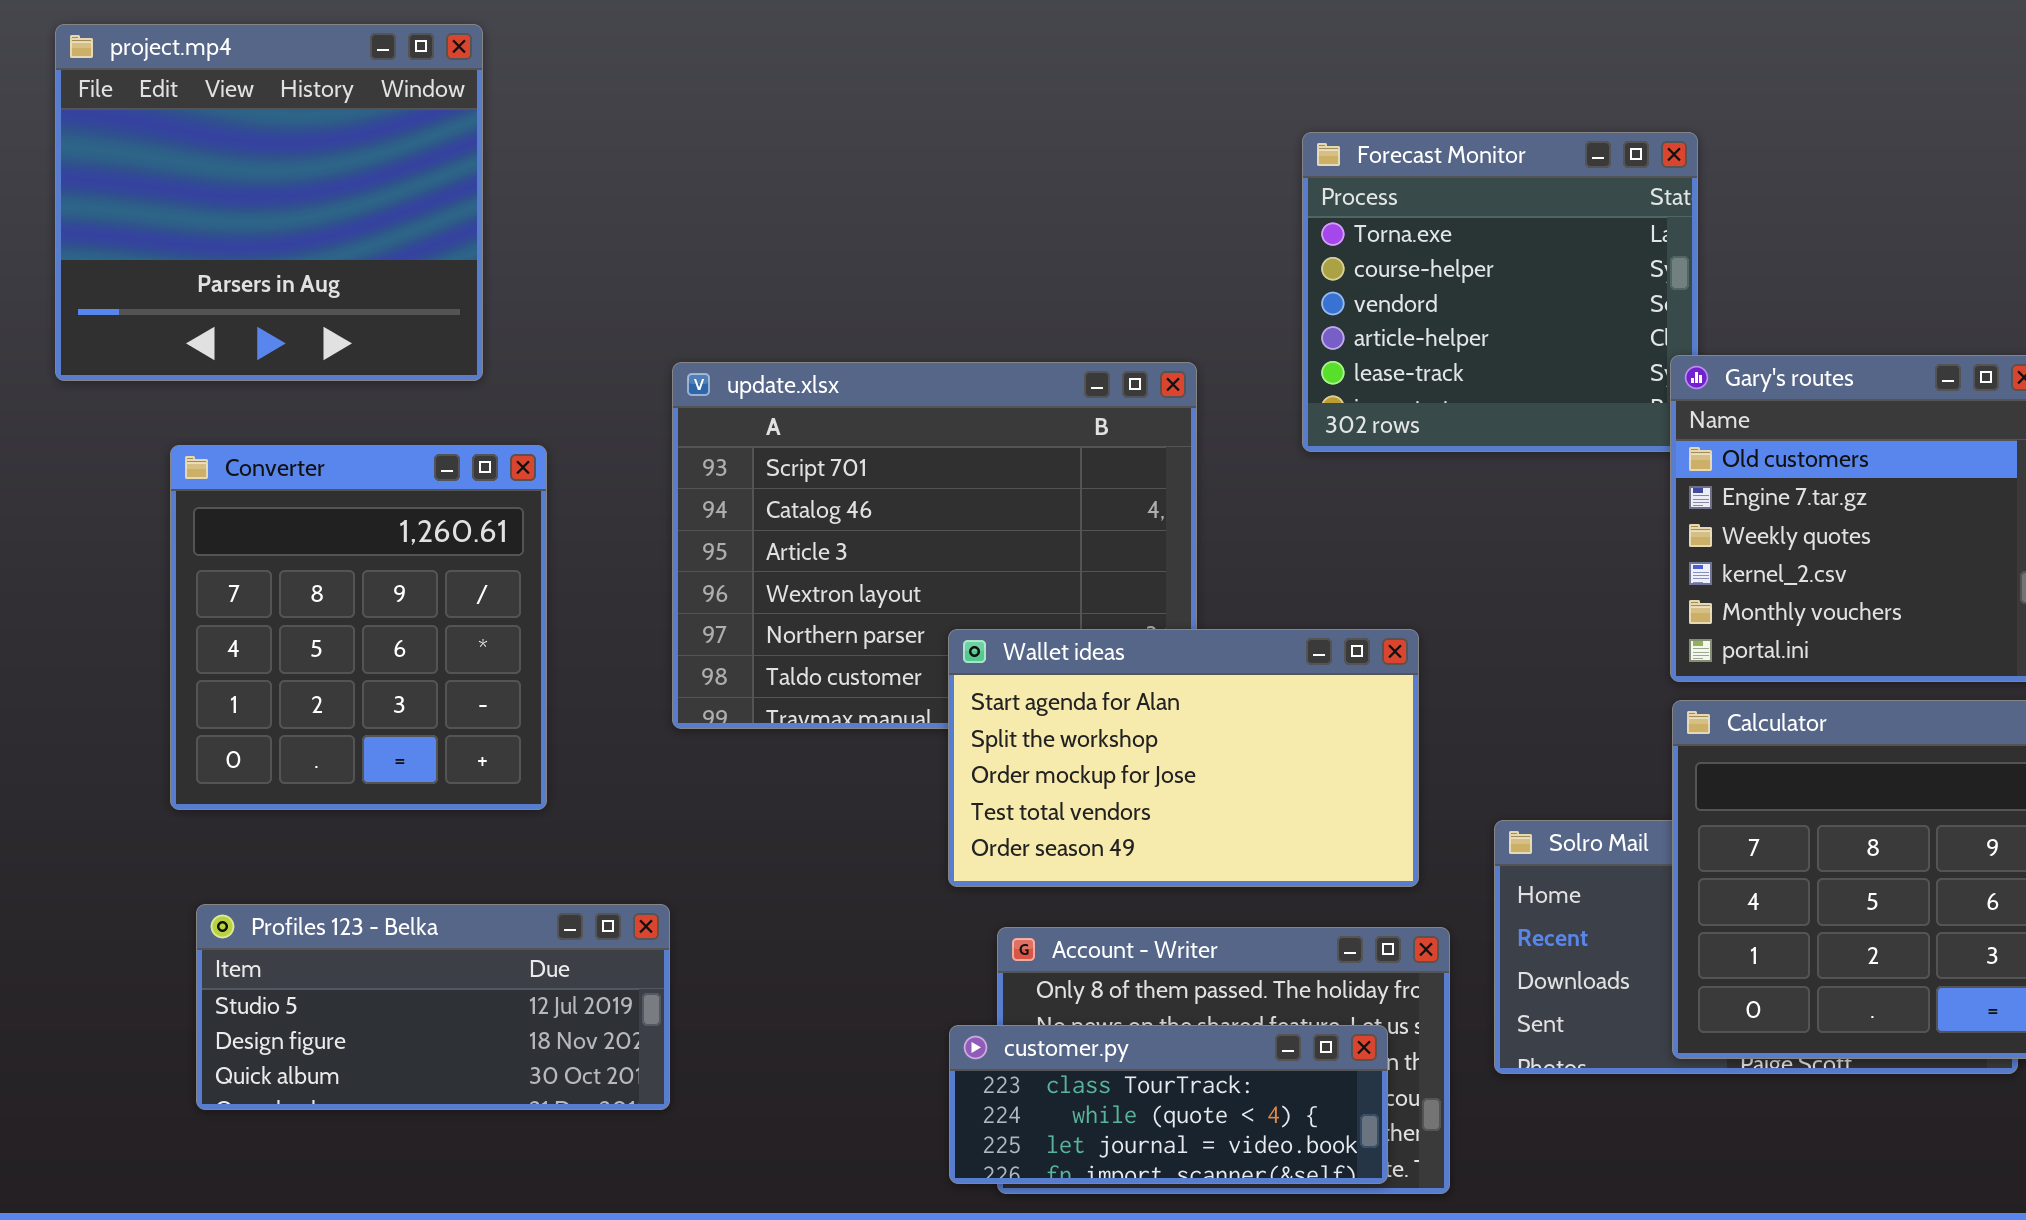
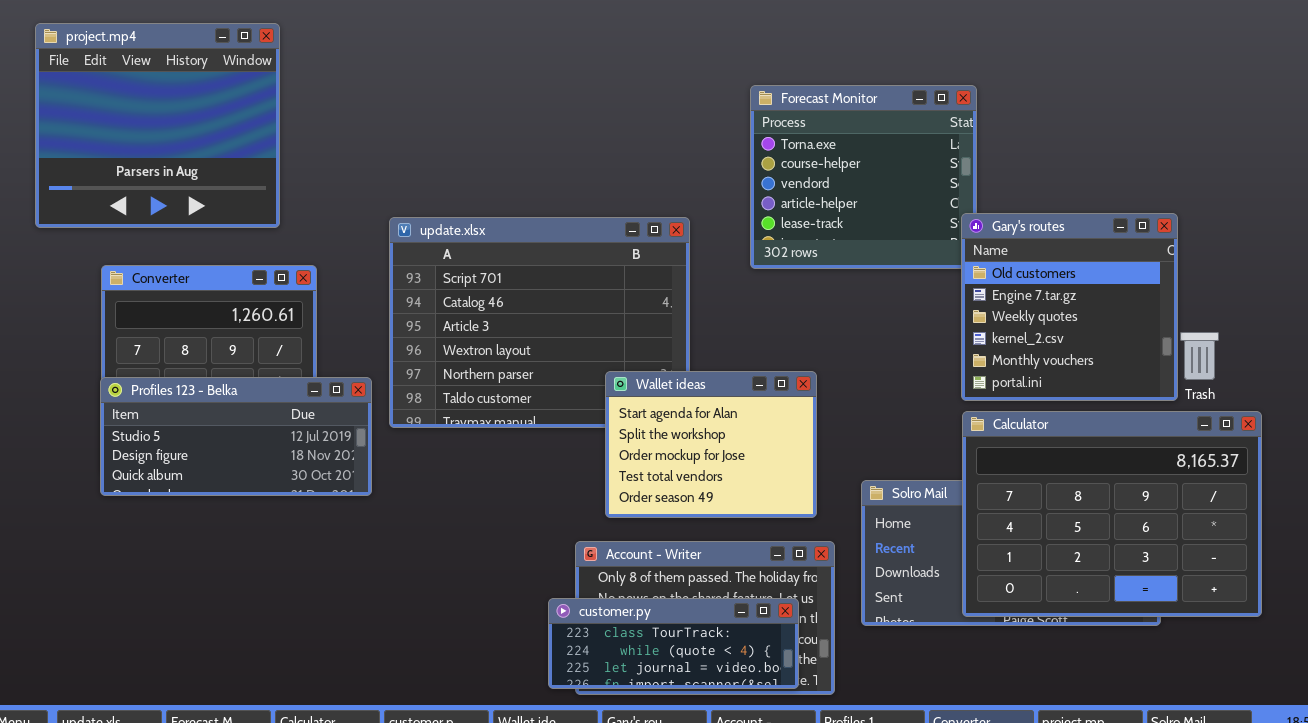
Wallet ideas: [948,629,1419,887] -> [605,371,817,518], resized
Profiles 123 - Belka: [196,904,670,1110] -> [100,377,372,496], moved

